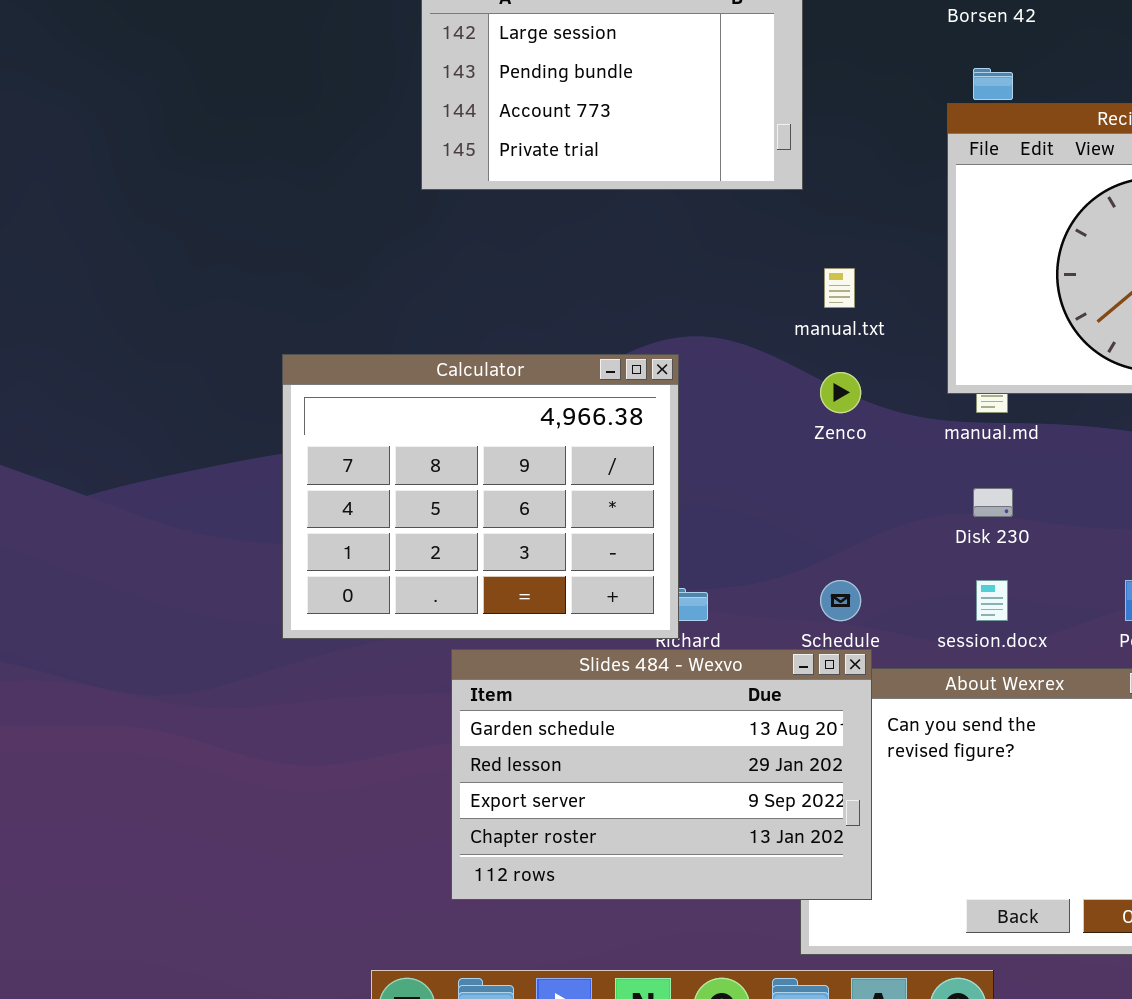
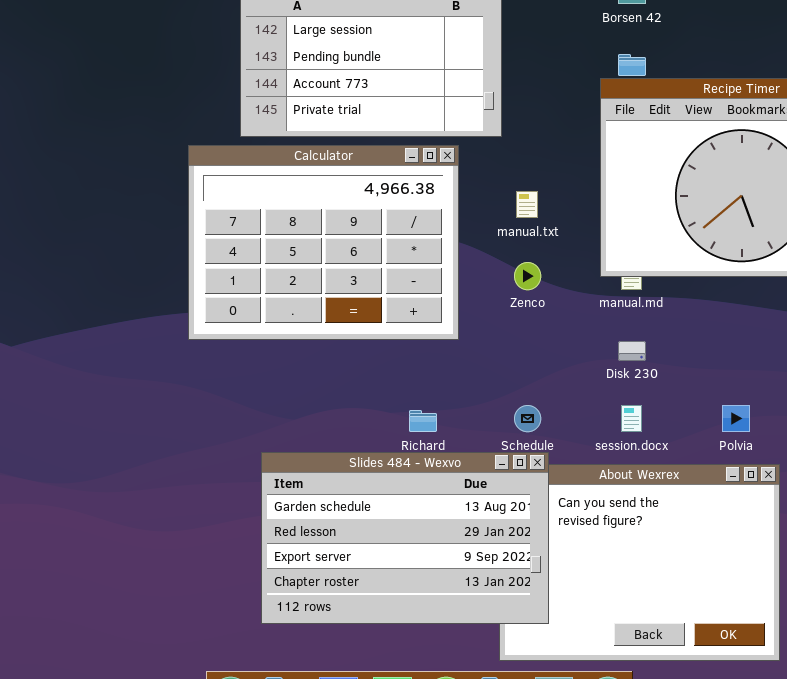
Calculator: [282,354,679,639] -> [188,145,459,340], moved

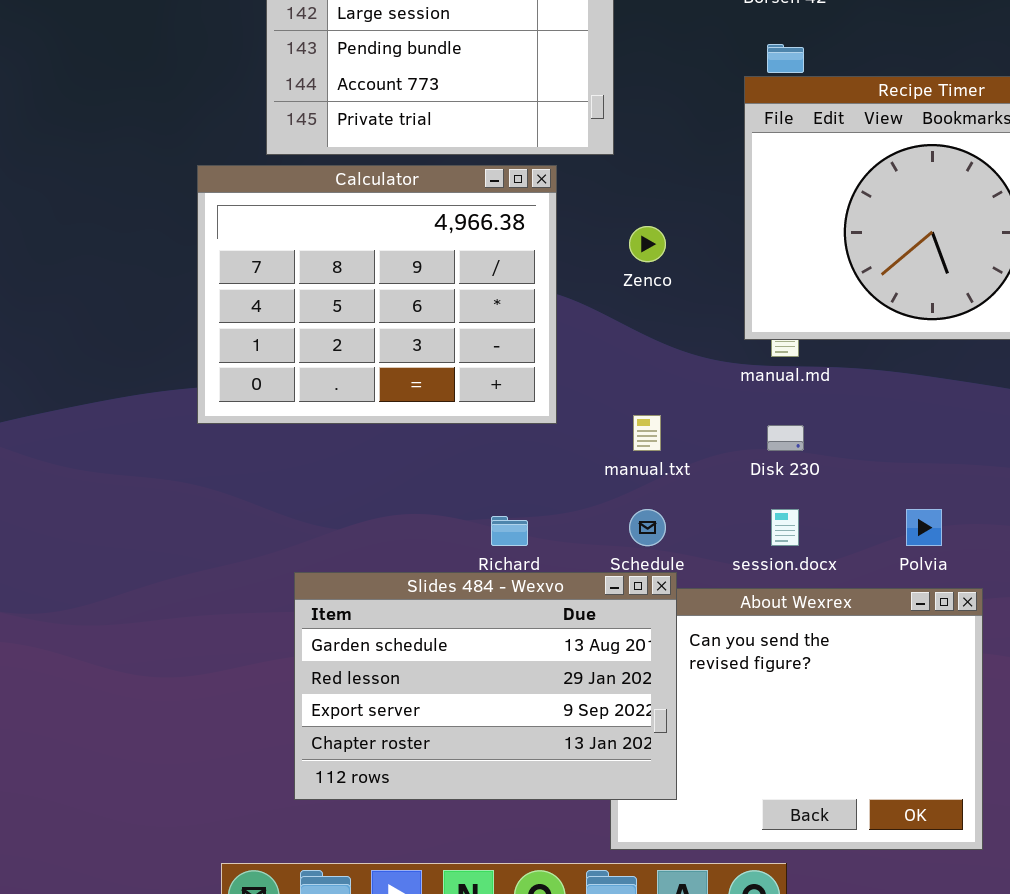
manual.txt: [516,191,538,218] -> [633,415,661,451], moved
Zenco: [514,262,541,290] -> [629,226,666,262], moved

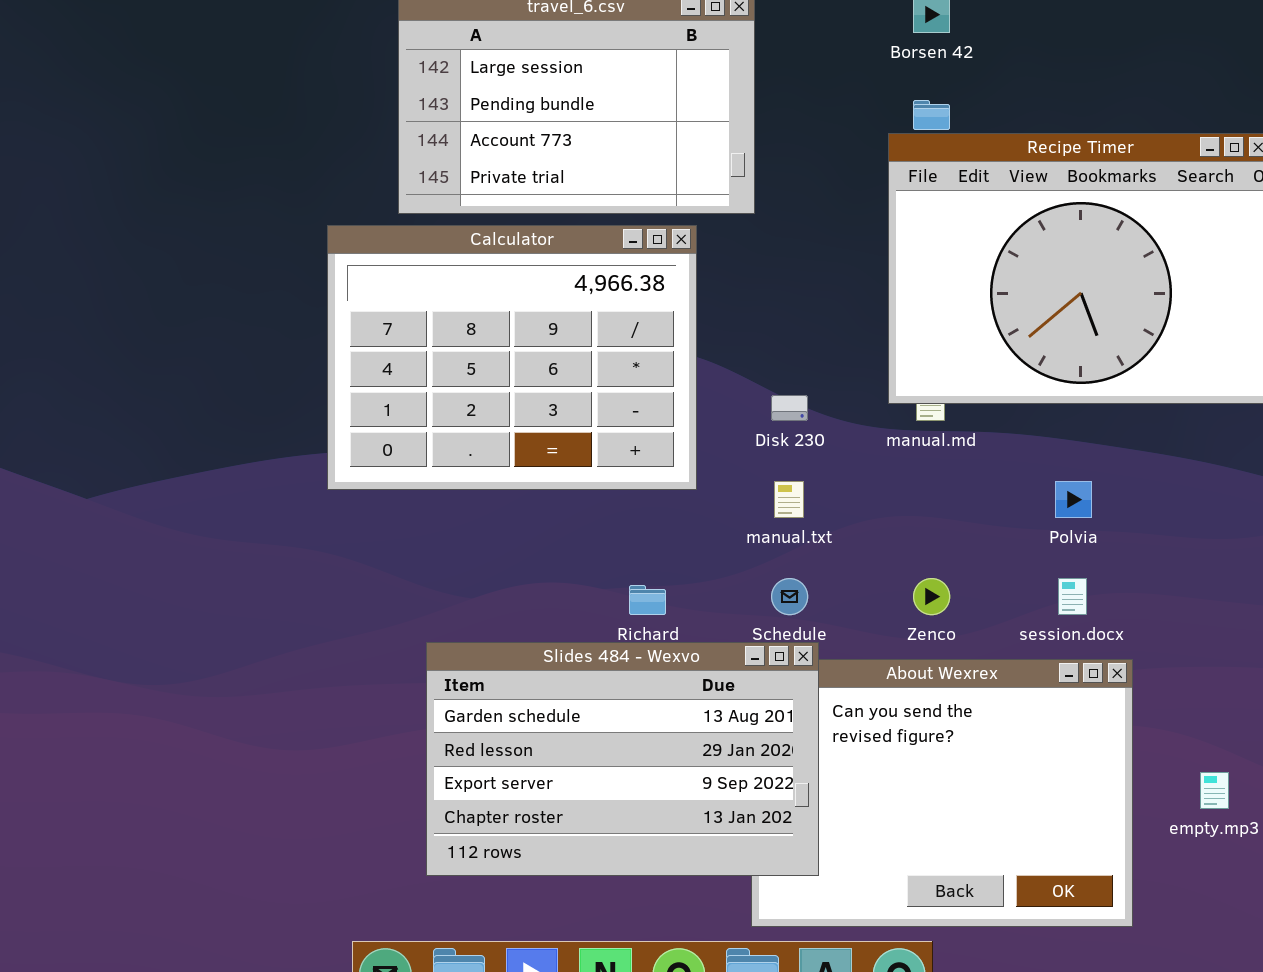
Zenco: [629,226,666,262] -> [913,578,950,615], moved
Disk 230: [767,425,804,451] -> [771,395,808,421], moved
session.docx: [771,509,799,546] -> [1058,578,1087,615], moved
Polvia: [906,509,942,546] -> [1055,481,1092,518], moved

